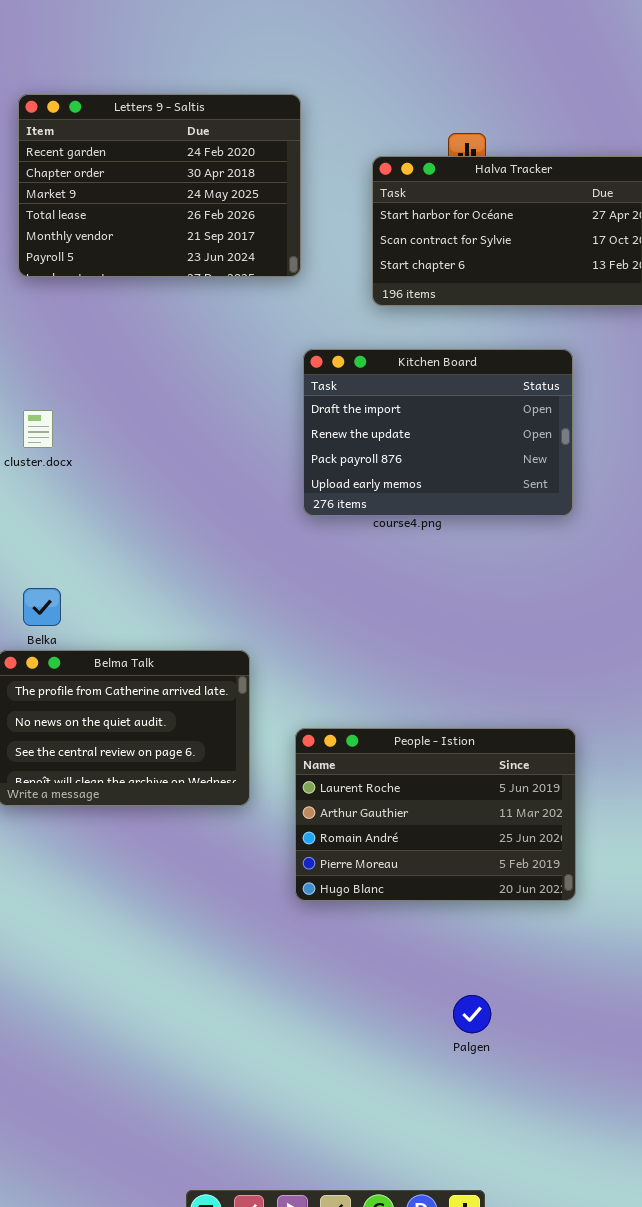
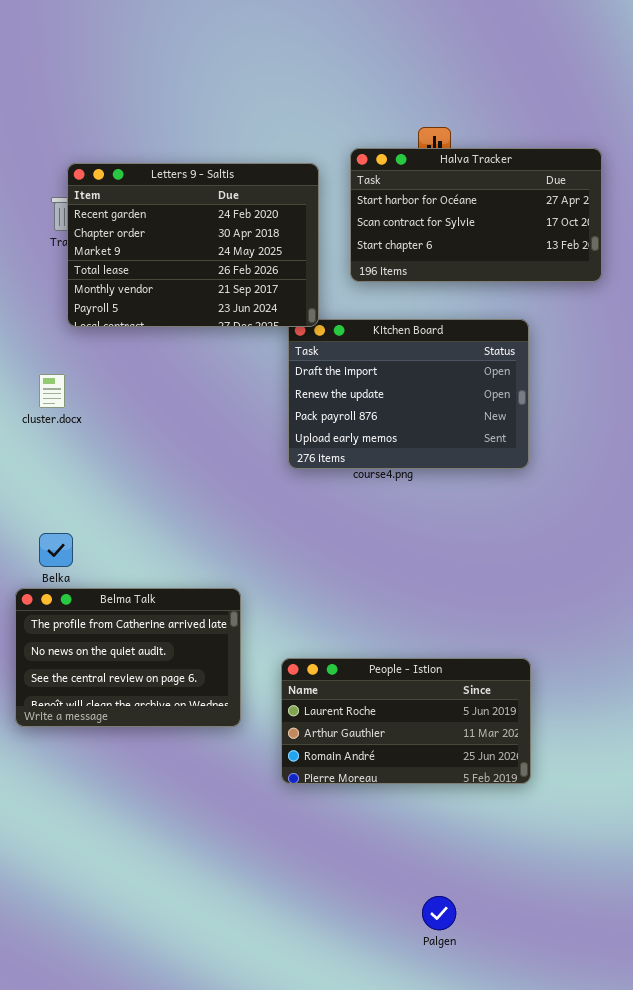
Letters 9 - Saltis: [18,94,301,277] -> [67,163,319,327], moved
People - Istion: [295,728,576,901] -> [281,658,531,784], resized

